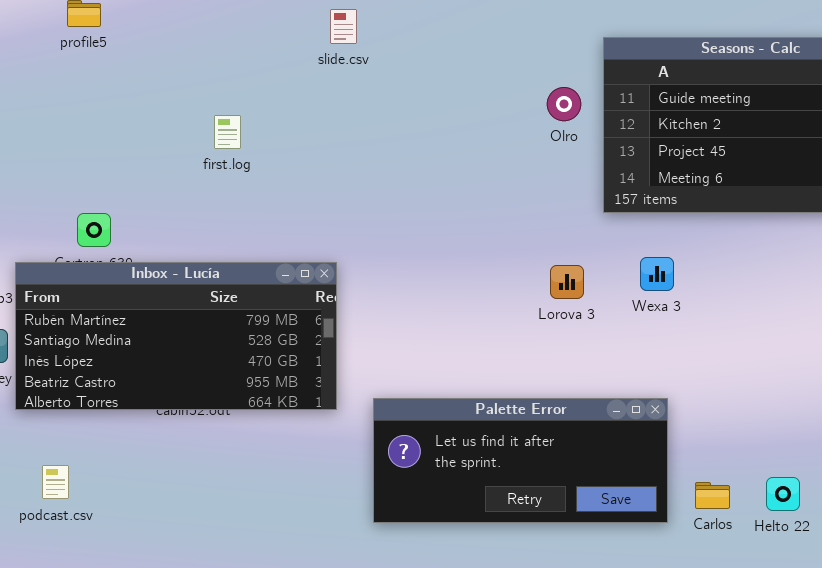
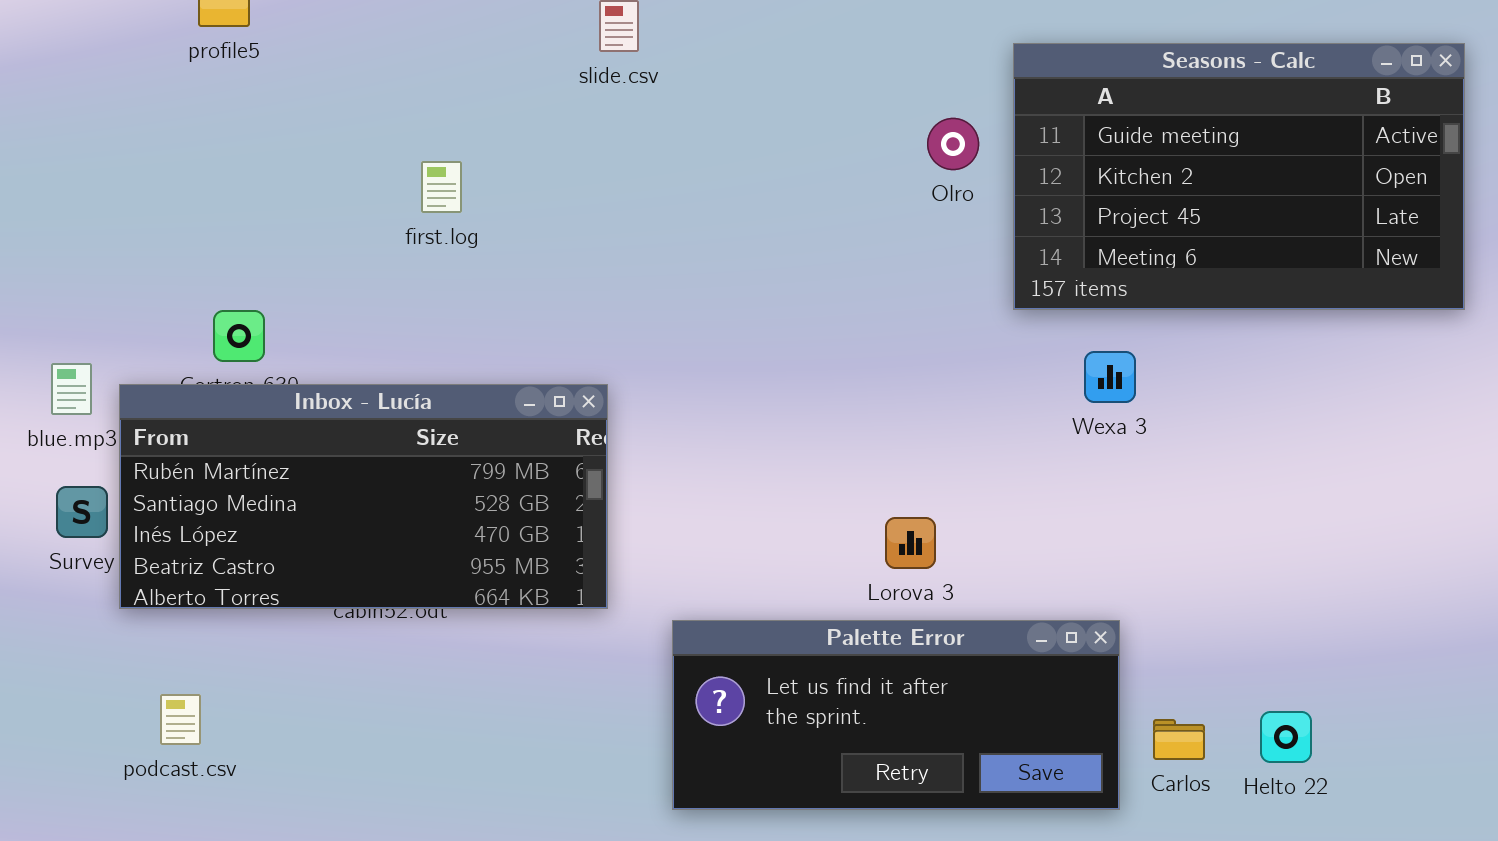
Wexa 3: [640,257,674,291] -> [1084,351,1136,403], moved
Lorova 3: [550,265,584,299] -> [885,517,936,569], moved
Palette Error: [373,398,668,523] -> [672,620,1120,810], moved

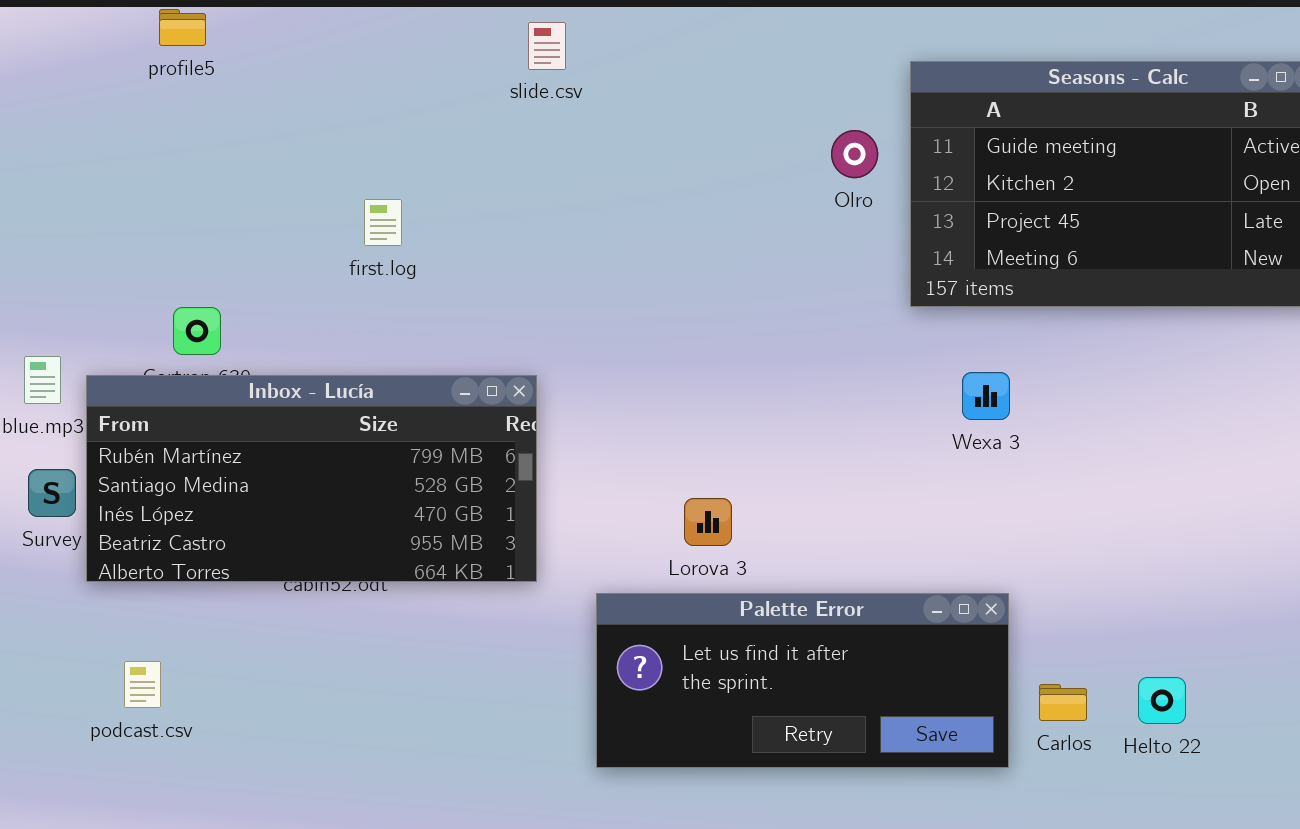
first.log: [421,161,462,213] -> [364,199,402,246], moved
Wexa 3: [1084,351,1136,403] -> [962,372,1010,420], moved
Lorova 3: [885,517,936,569] -> [684,498,732,546], moved

